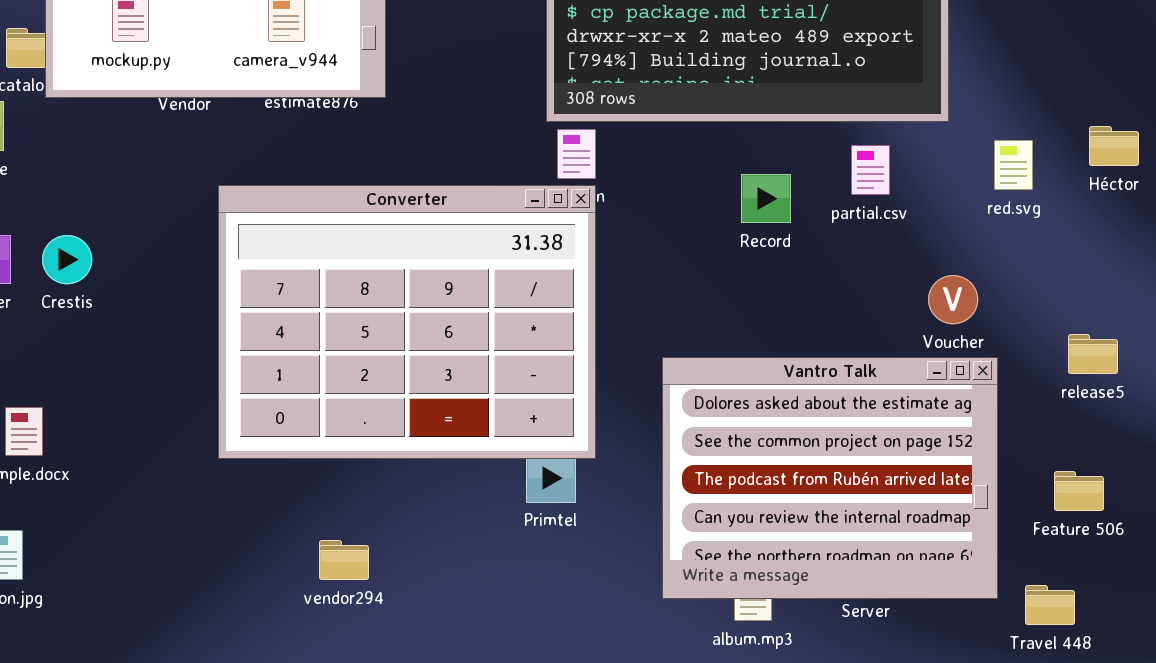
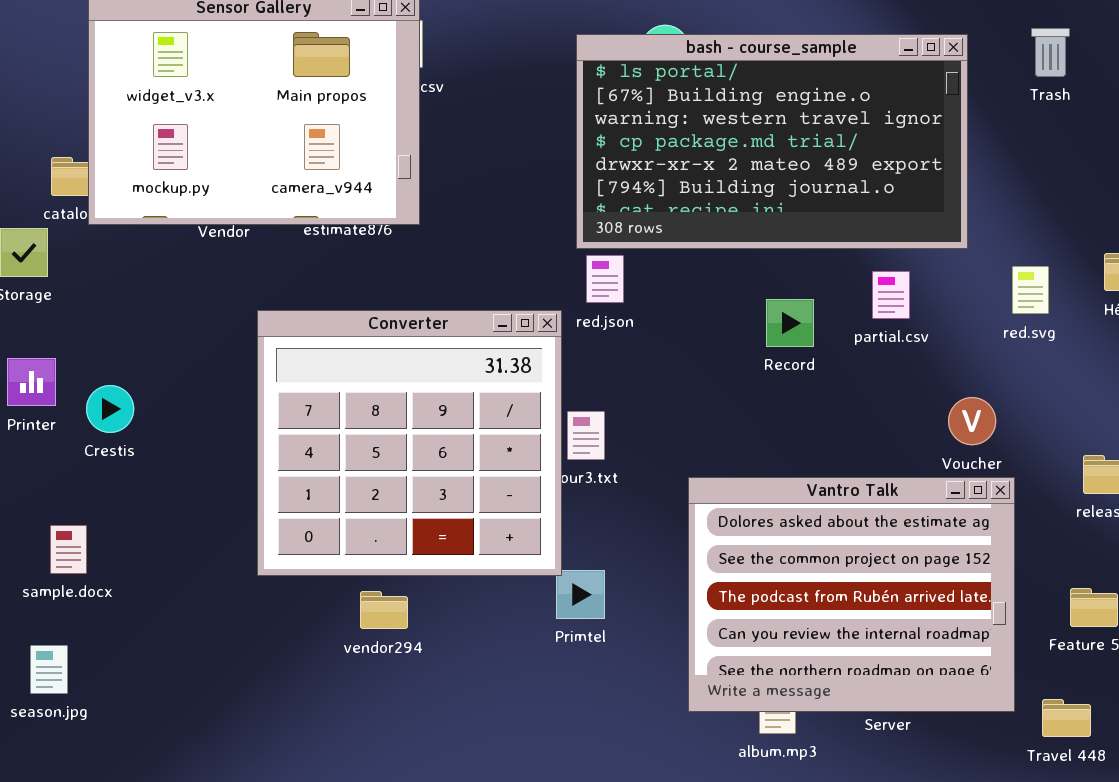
Converter: [218,185,596,459] -> [257,310,562,576], resized
Crestis: [42,235,92,284] -> [86,385,134,433], moved
vendor294: [319,540,369,580] -> [360,591,408,629], moved

